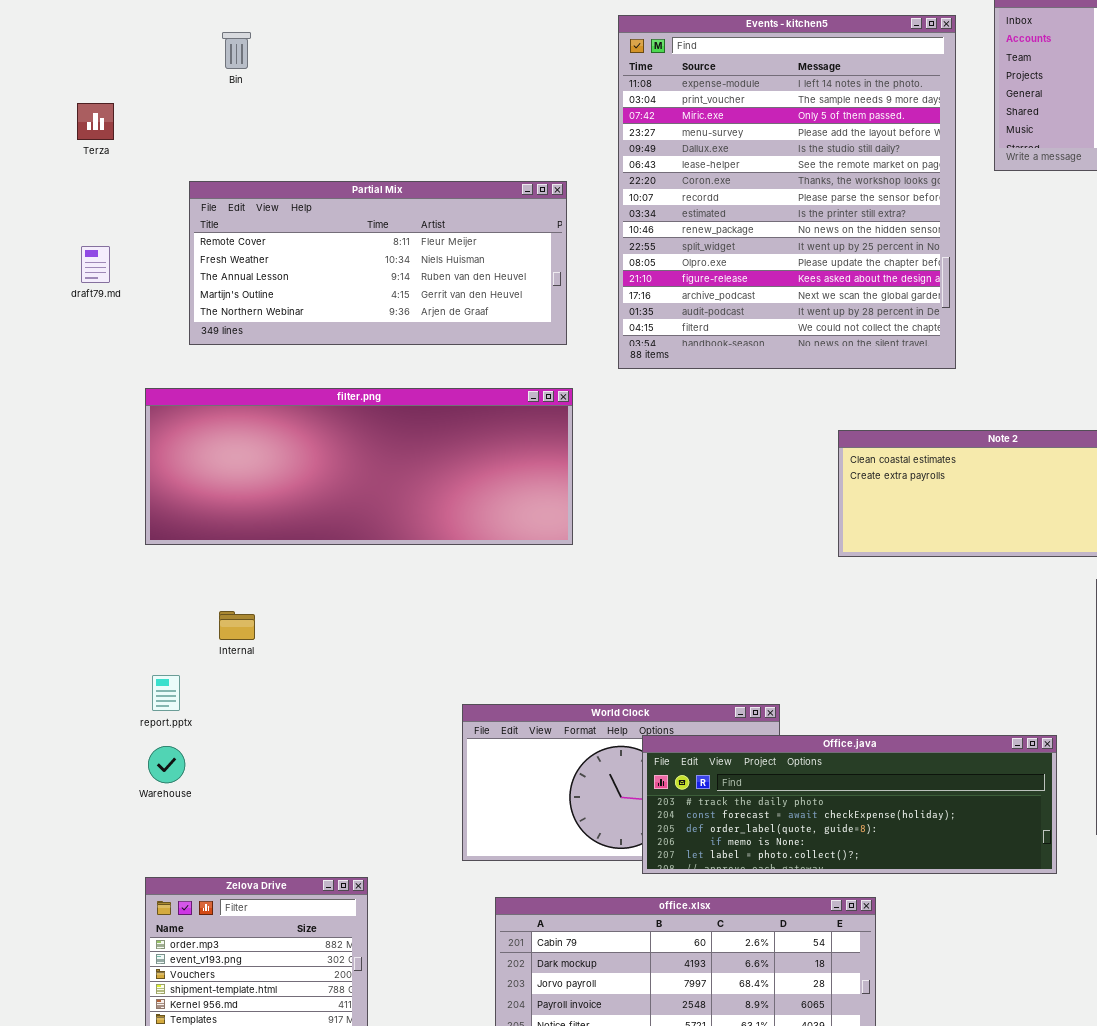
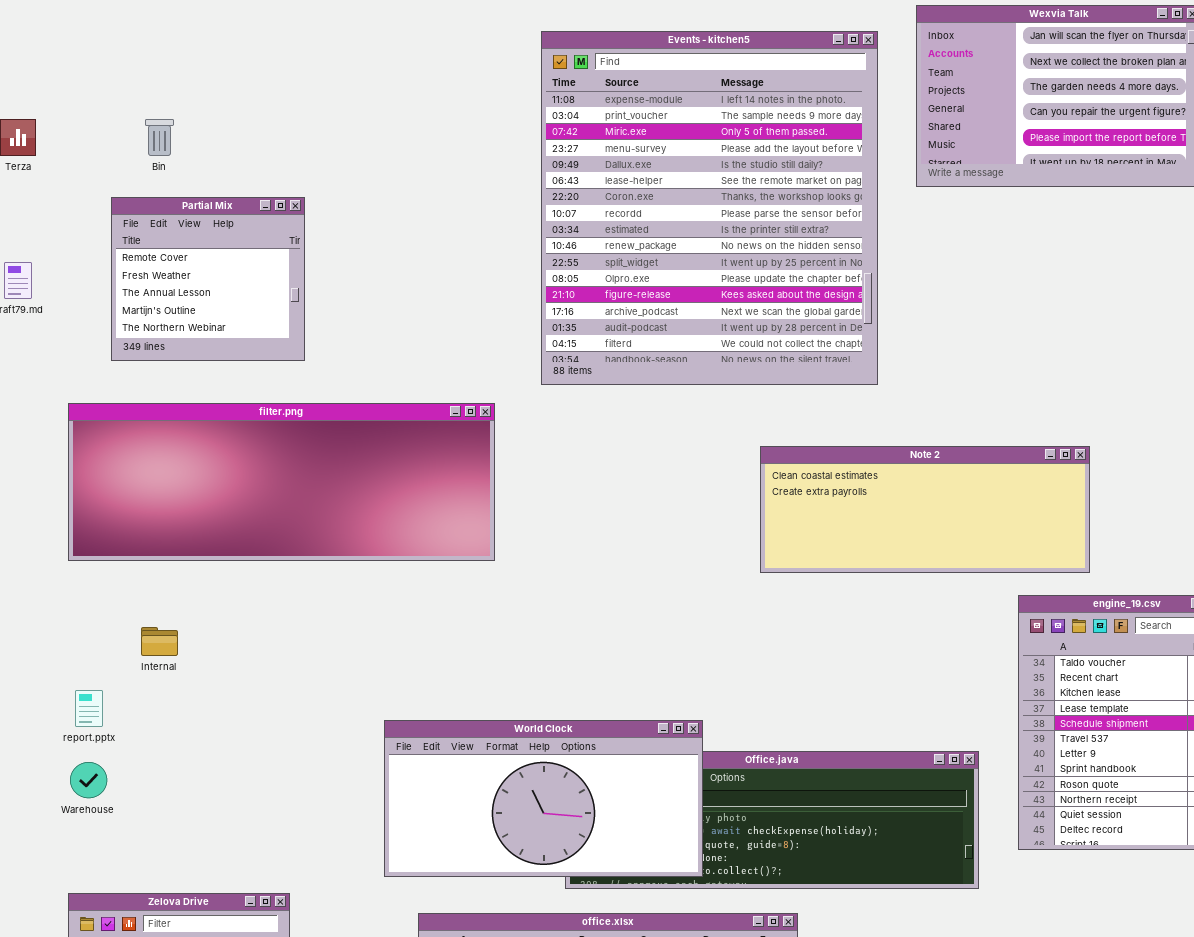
Bin: [222,32,251,69] -> [145,119,174,156], moved
Partial Mix: [189,181,567,345] -> [111,197,305,361], resized
World Clock: [462,704,780,861] -> [384,720,703,877], raised

